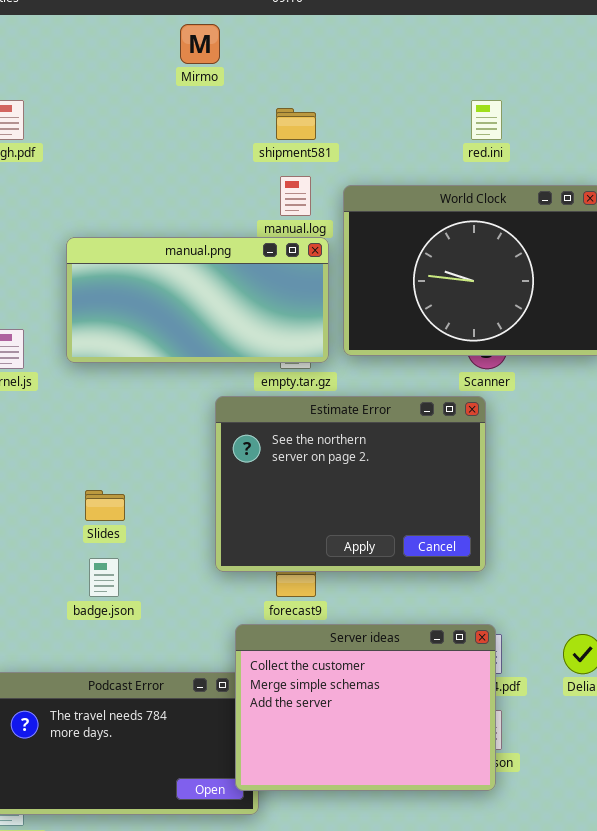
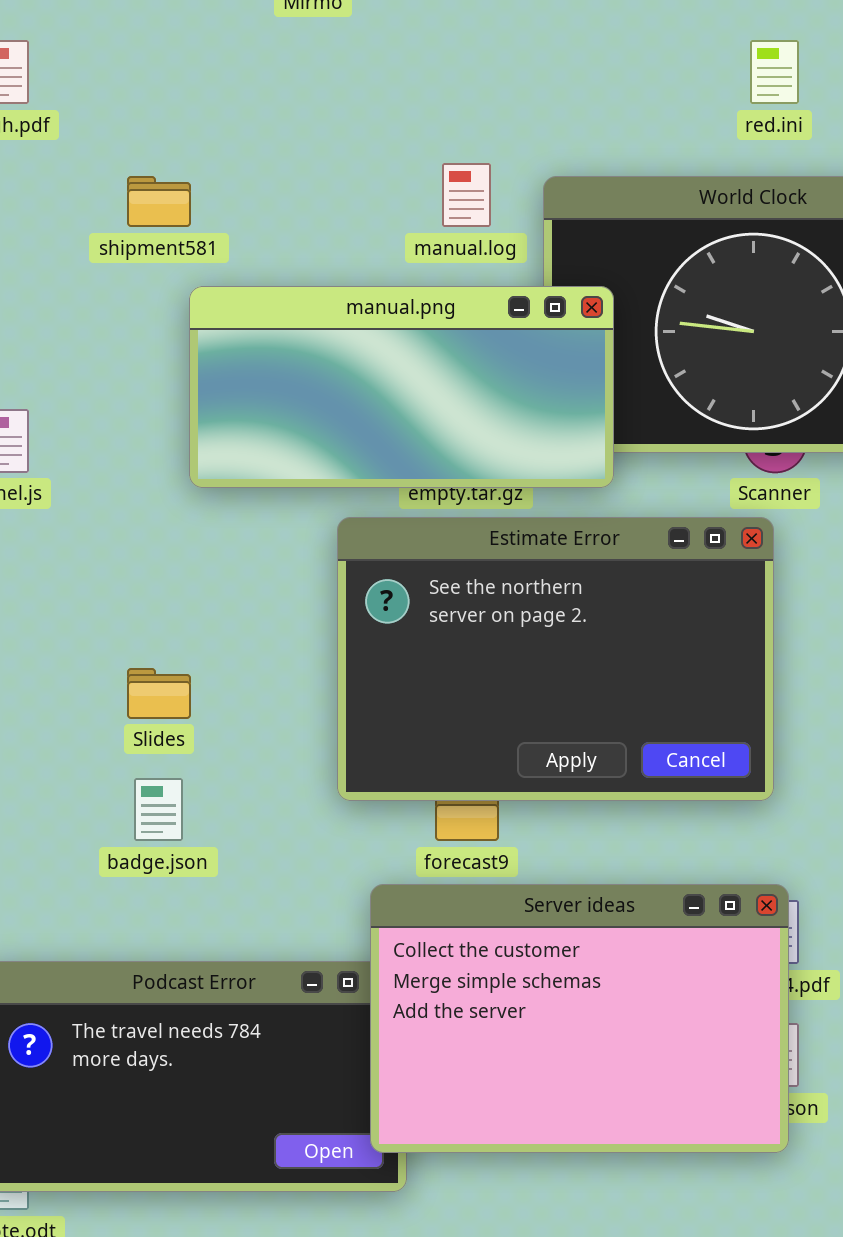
shipment581: [276,108,316,140] -> [127,176,191,227], moved
manual.png: [66,237,329,363] -> [189,286,614,488], moved

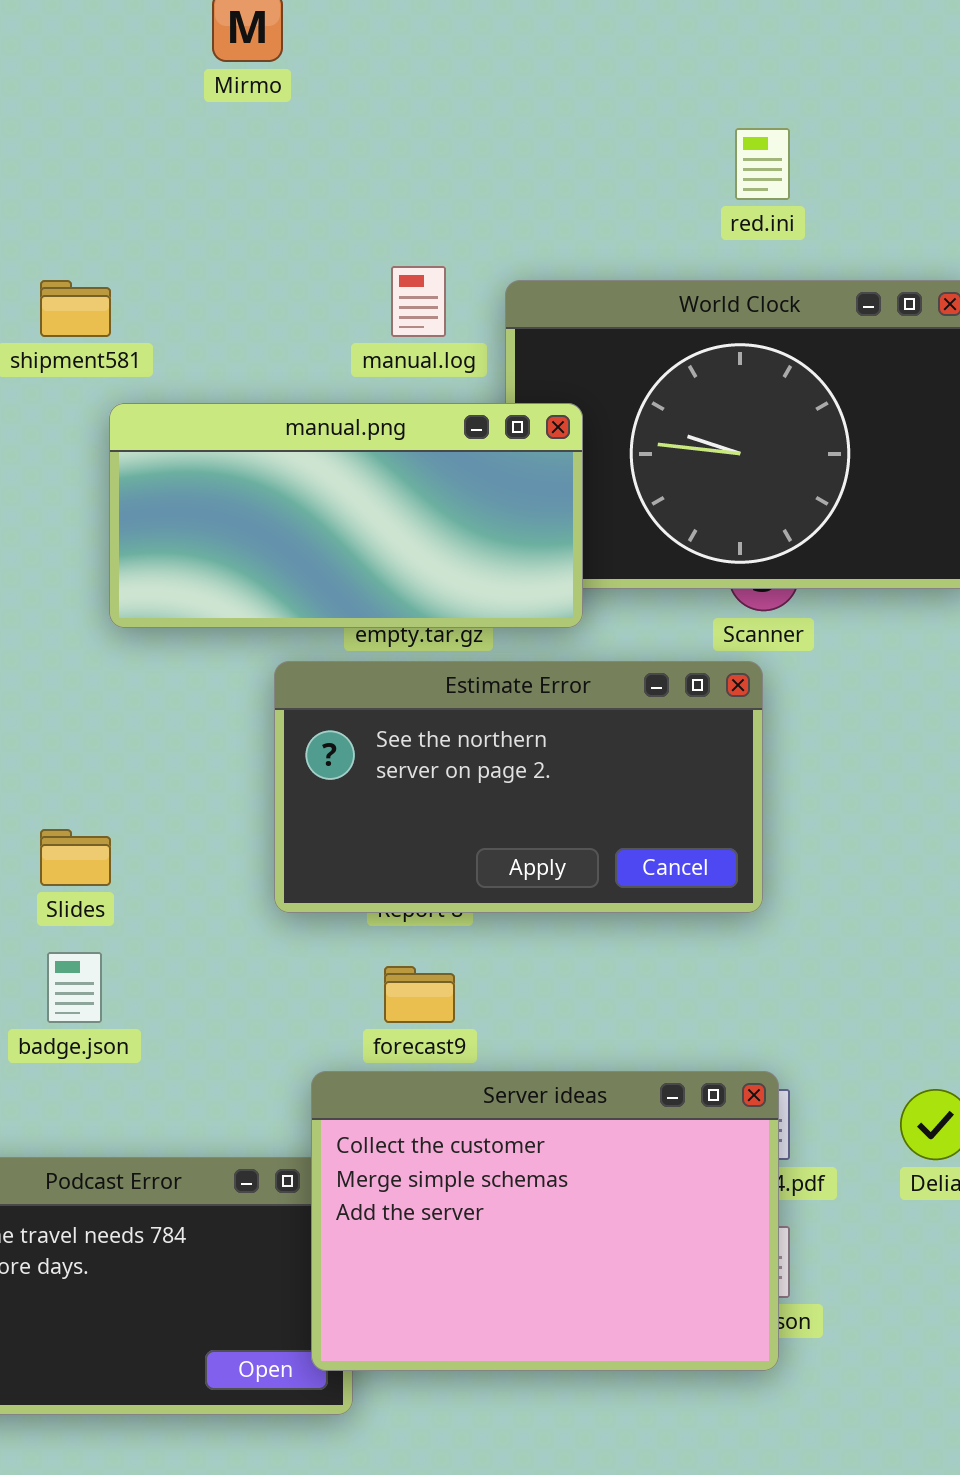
Estimate Error: [337,517,774,801] -> [274,661,763,913], resized

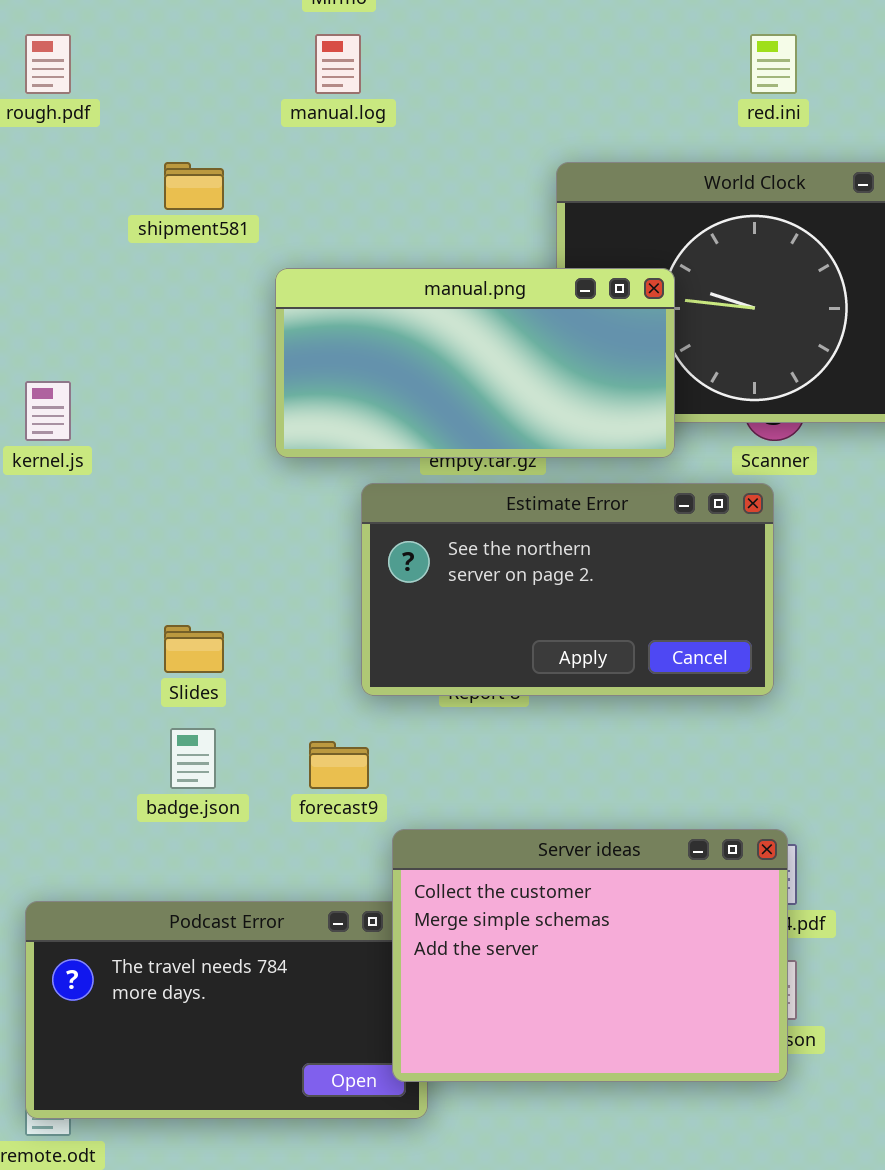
manual.log: [391,266,446,337] -> [315,34,361,94], moved
manual.png: [109,403,583,628] -> [275,268,675,458], moved
forecast9: [384,966,455,1023] -> [309,741,369,789], moved

